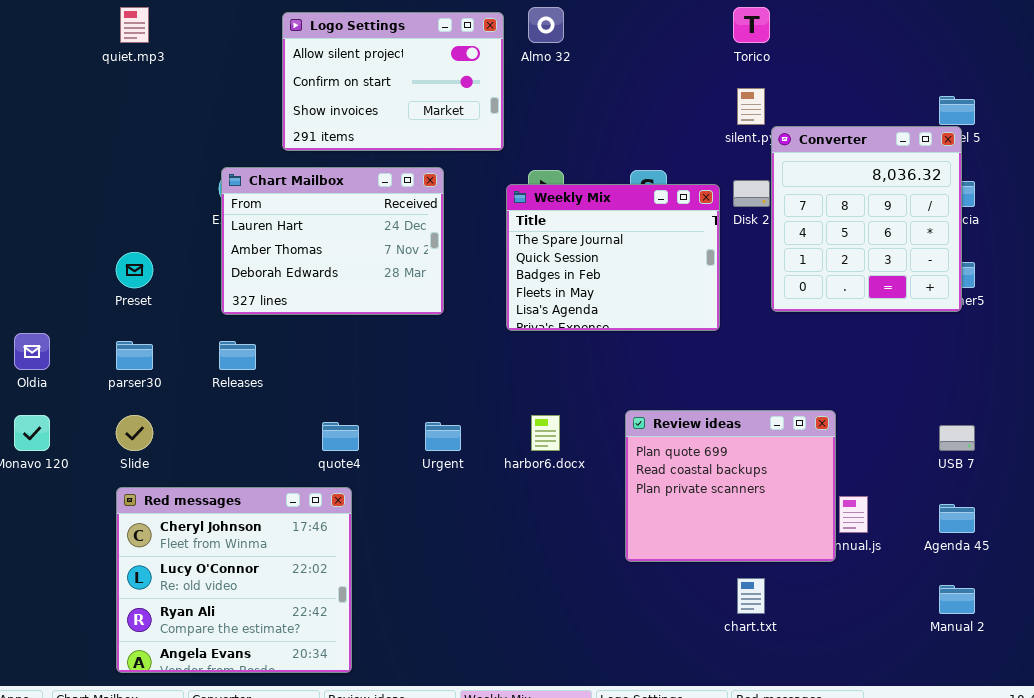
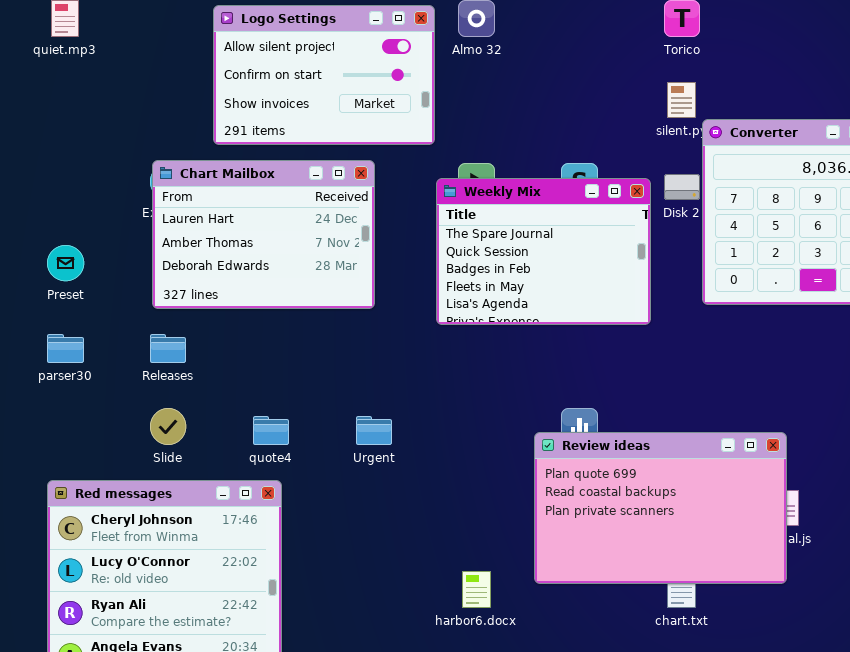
Review ideas: [625,410,836,562] -> [534,432,787,584], moved, resized
Slide: [116,415,153,451] -> [150,408,186,445], moved
harbor6.docx: [531,415,560,451] -> [462,571,491,608], moved

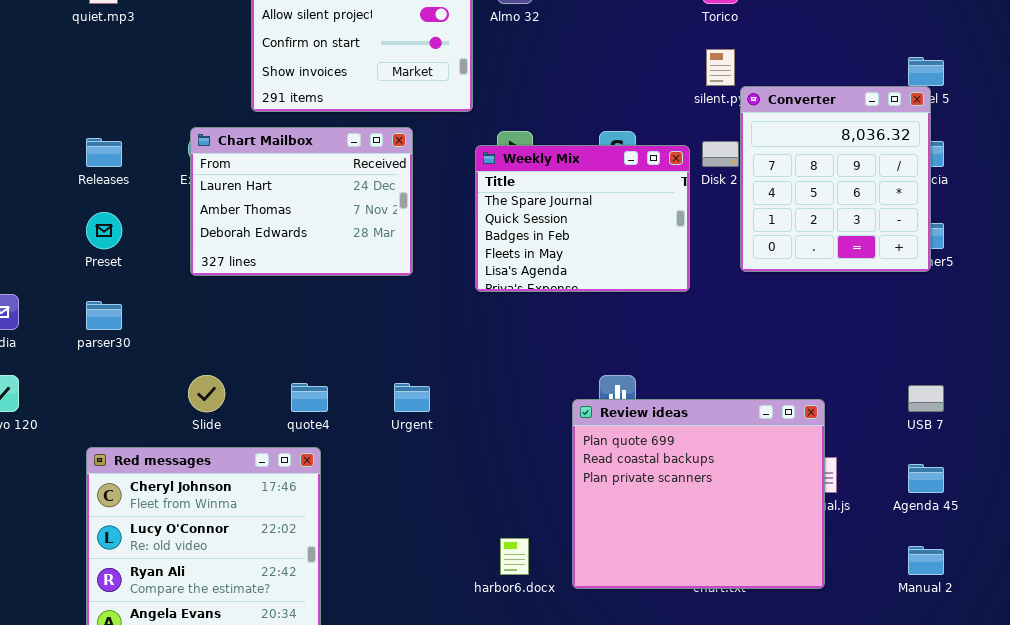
Releases: [150,334,186,363] -> [86,138,122,167], moved
Review ideas: [534,432,787,584] -> [572,399,825,589], resized

